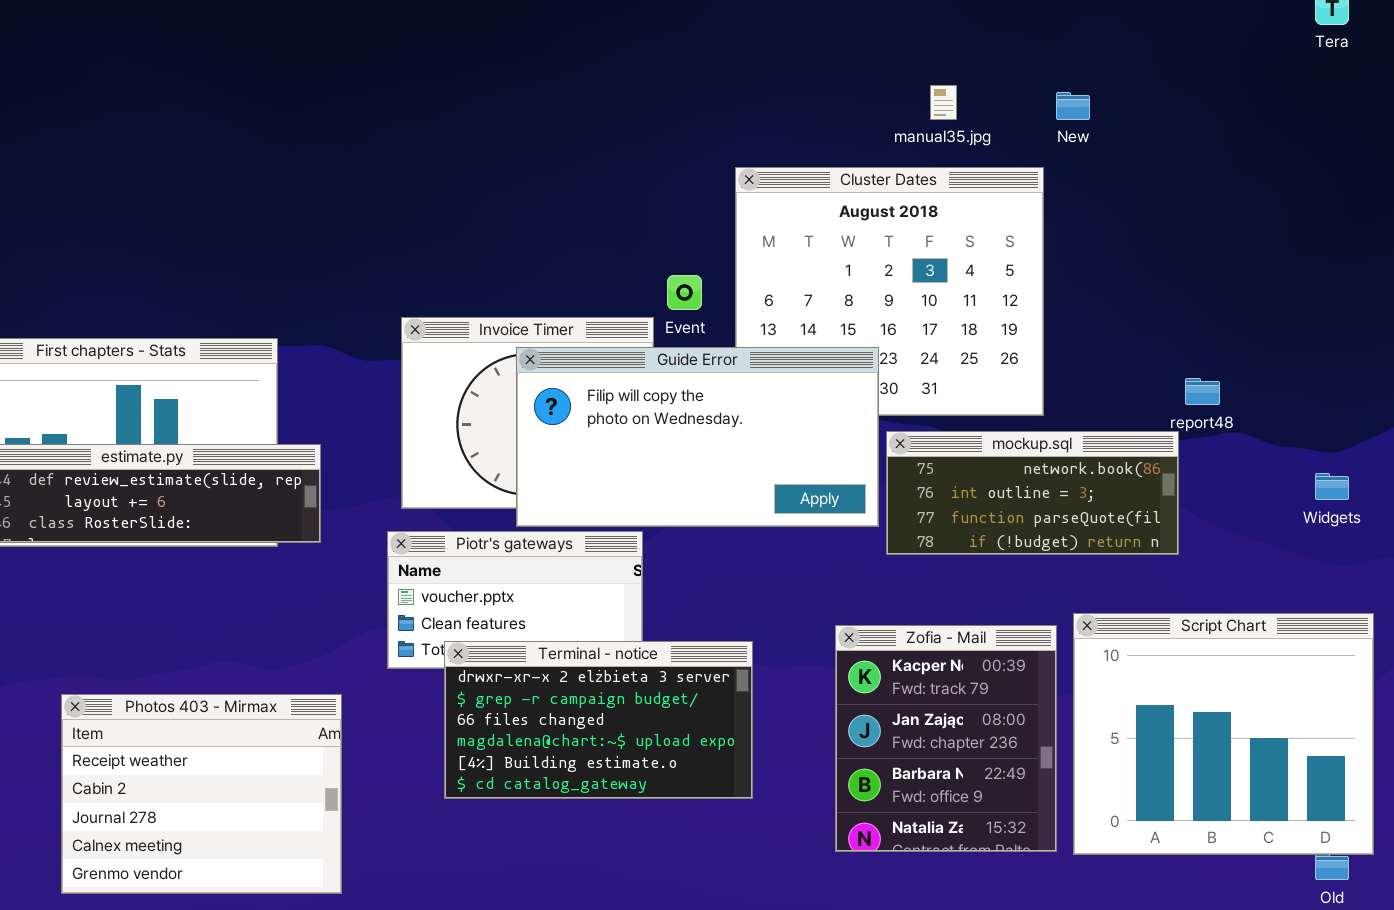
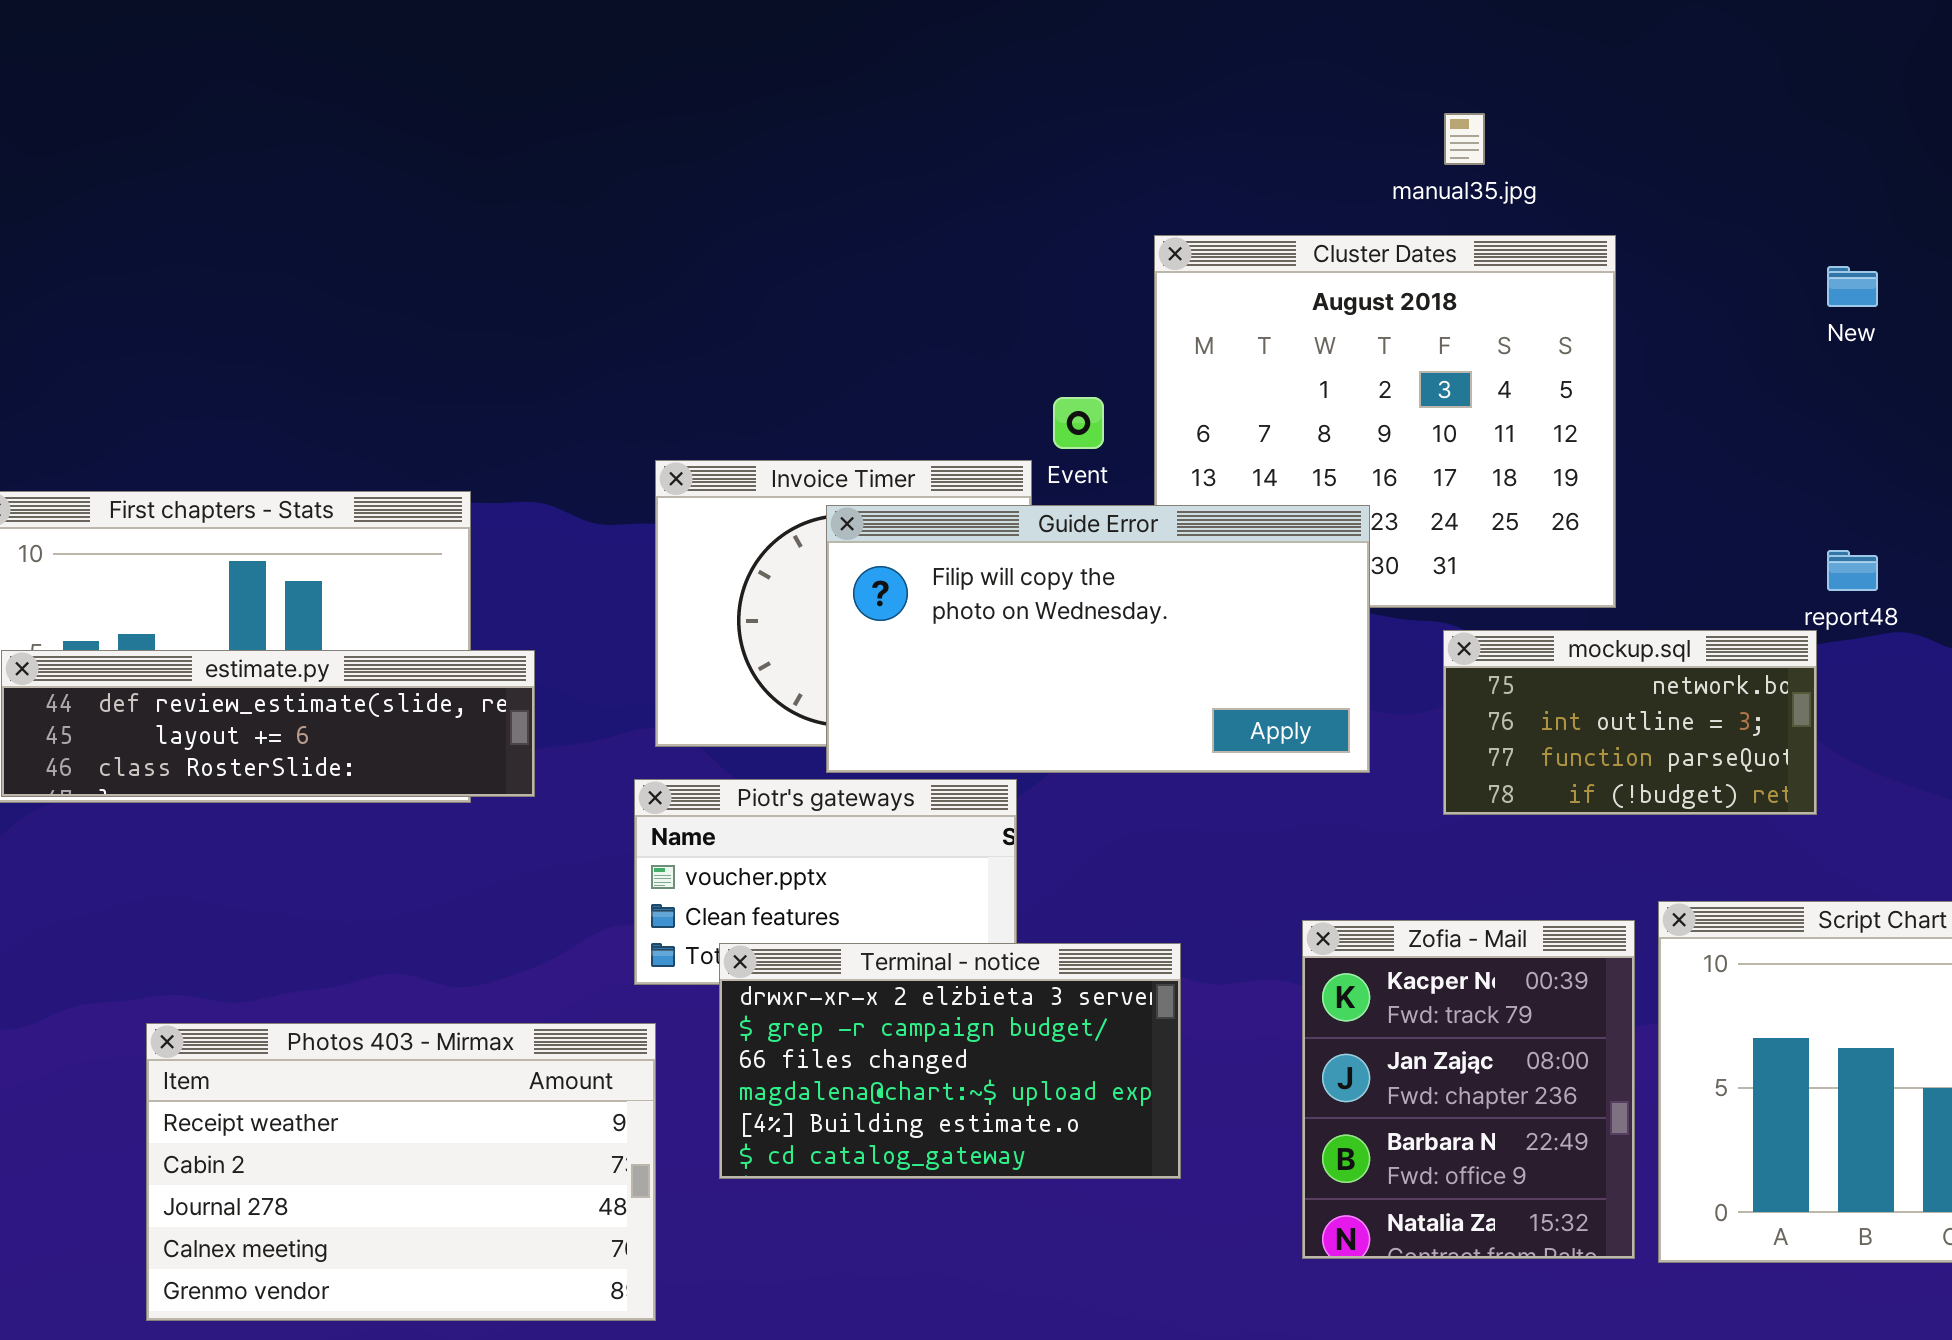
New: [1056,92,1090,120] -> [1827,266,1878,307], moved
mockup.sql: [886,431,1179,555] -> [1443,630,1817,815], resized
Photos 403 - Mirmax: [61,694,342,894] -> [146,1023,656,1321], resized

